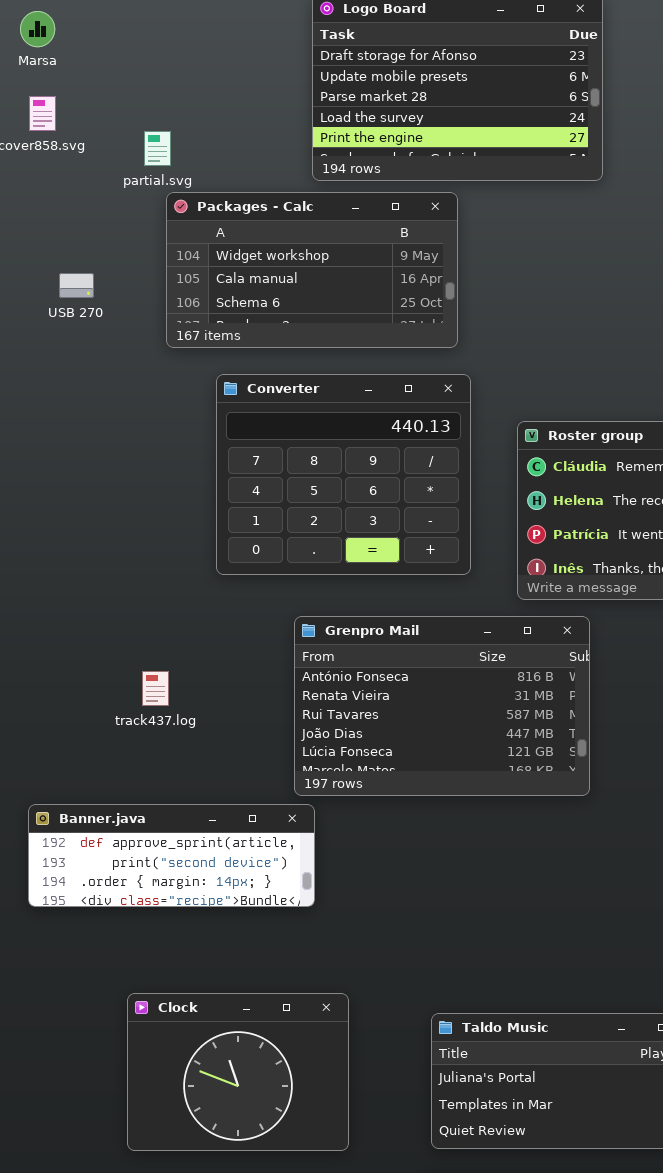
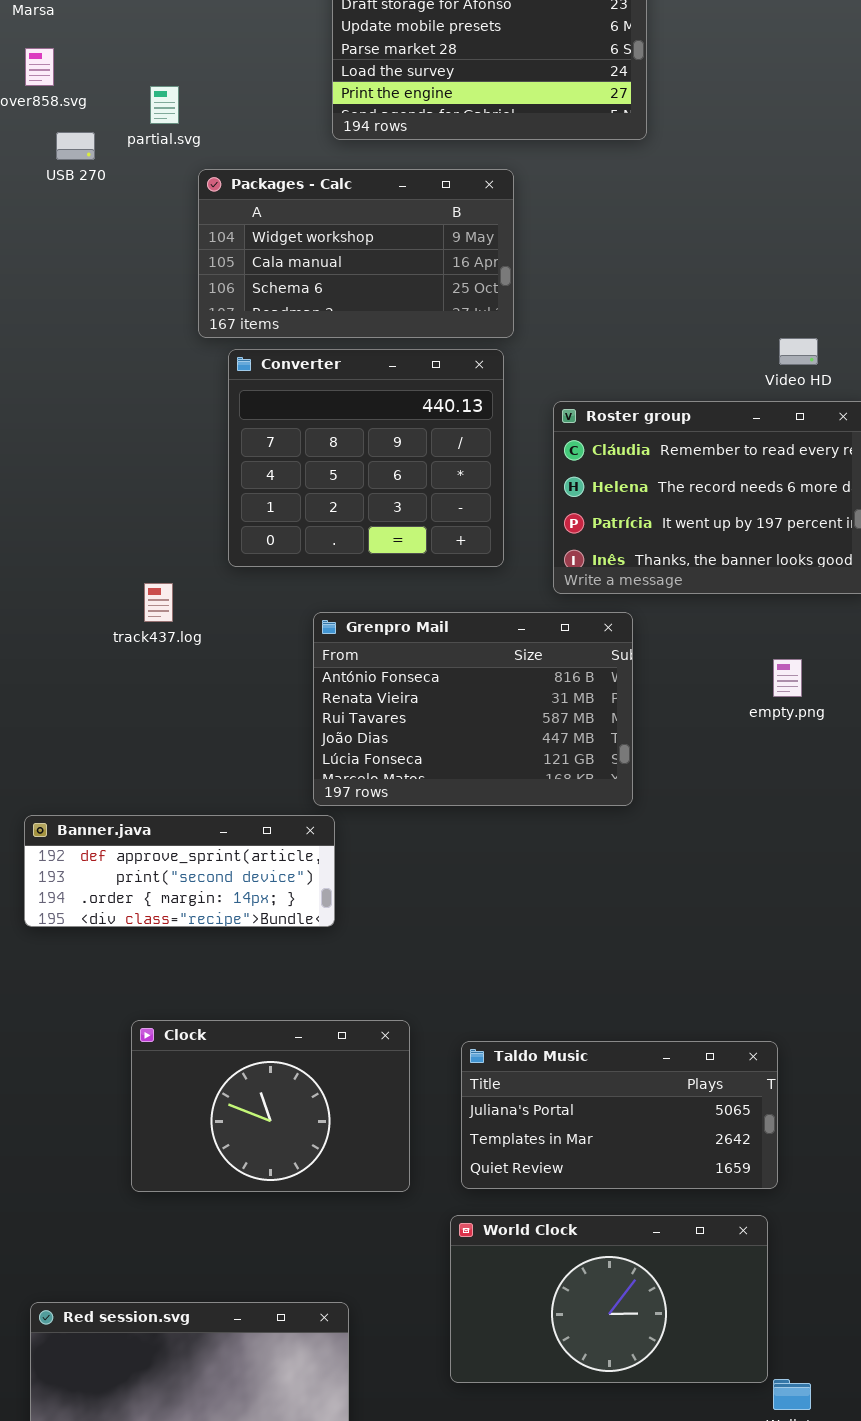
Packages - Calc: [166,192,458,348] -> [198,169,514,338], moved
USB 270: [59,273,94,298] -> [56,132,95,160], moved
track437.log: [142,671,169,706] -> [144,583,173,622], moved
Clock: [127,993,349,1151] -> [131,1020,410,1192], resized

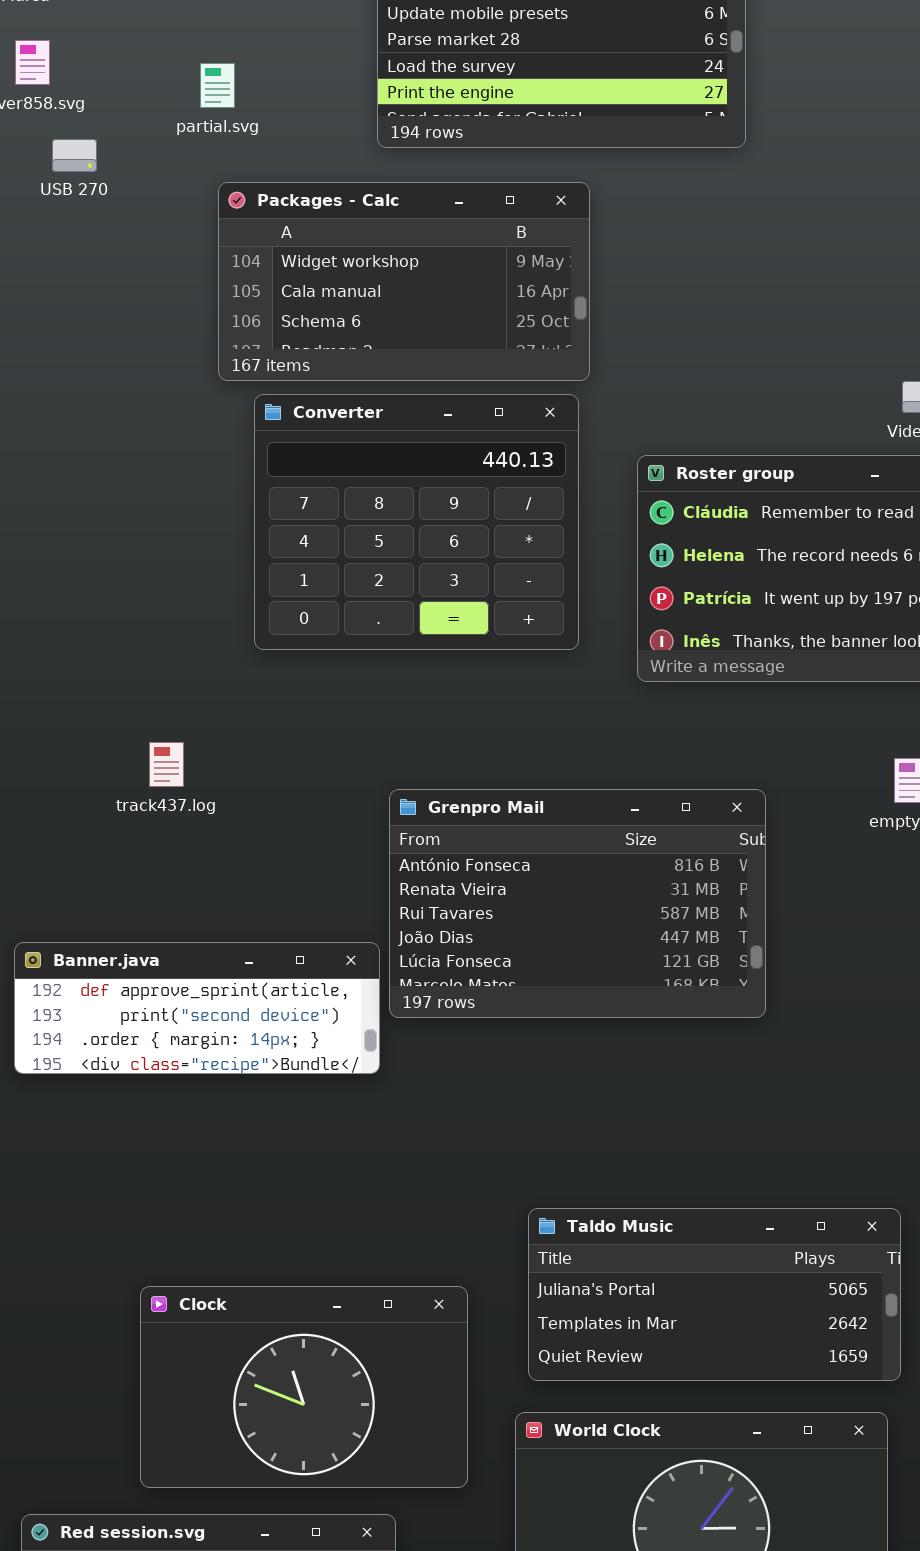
partial.svg: [150,86,179,124] -> [200,63,235,108], moved
track437.log: [144,583,173,622] -> [149,742,184,787], moved
Grenpro Mail: [313,612,633,806] -> [389,789,766,1018], moved
Clock: [131,1020,410,1192] -> [140,1286,468,1488], moved

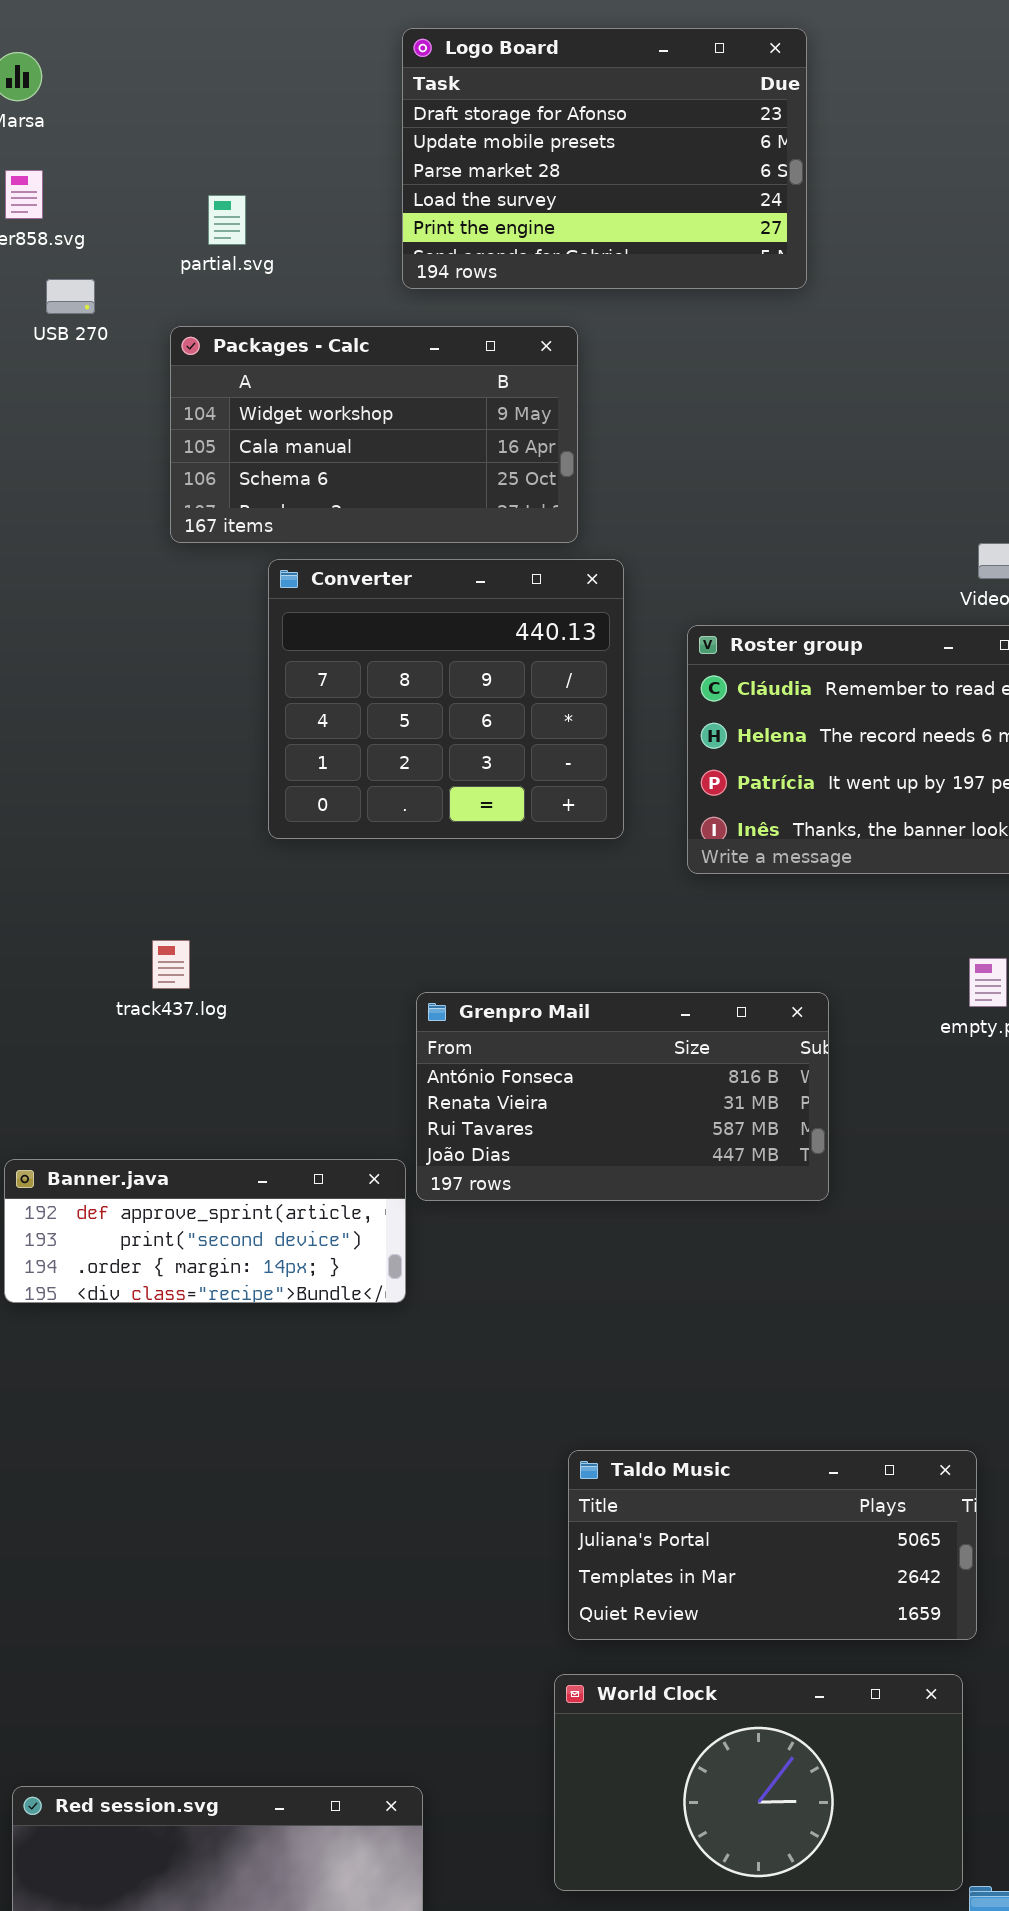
Packages - Calc: [218,182,590,381] -> [170,326,578,543], moved
Grenpro Mail: [389,789,766,1018] -> [416,992,829,1201], resized
Clock: [140,1286,468,1488] -> none, closed

